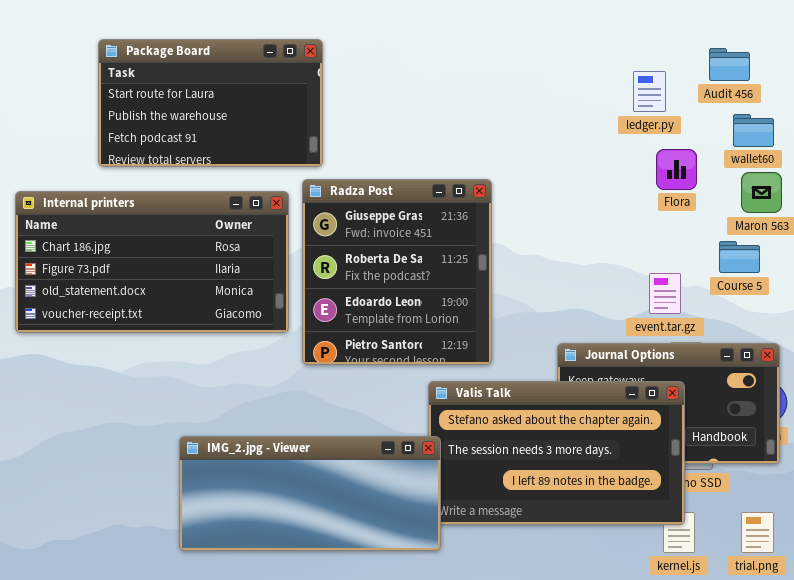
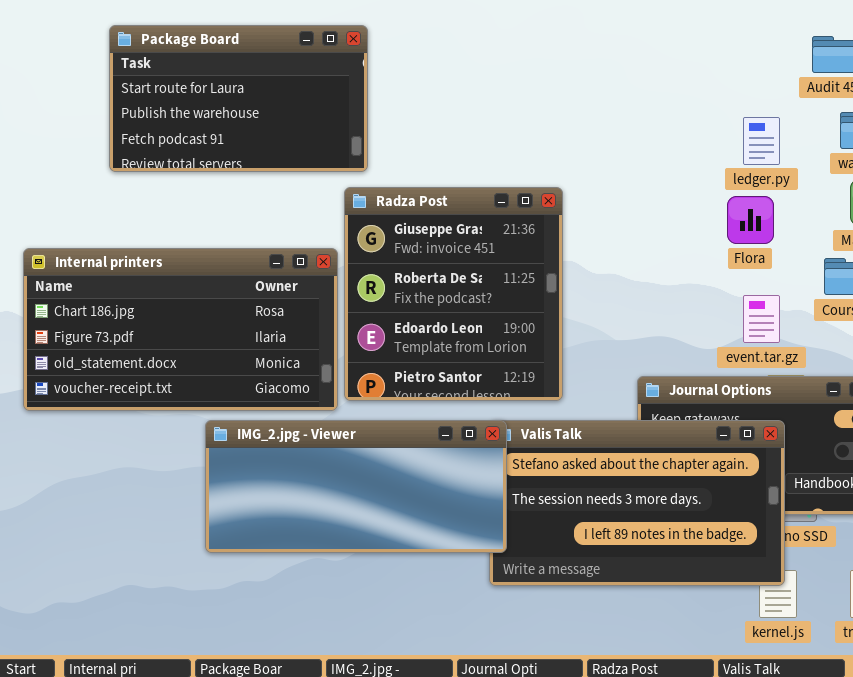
ledger.py: [633,71,666,112] -> [743,117,780,165], moved
Flora: [656,149,697,190] -> [727,196,774,244], moved
Internal printers: [15,191,289,333] -> [23,248,338,411], moved
IMG_2.jpg - Viewer: [179,436,441,551] -> [205,420,507,553], moved

